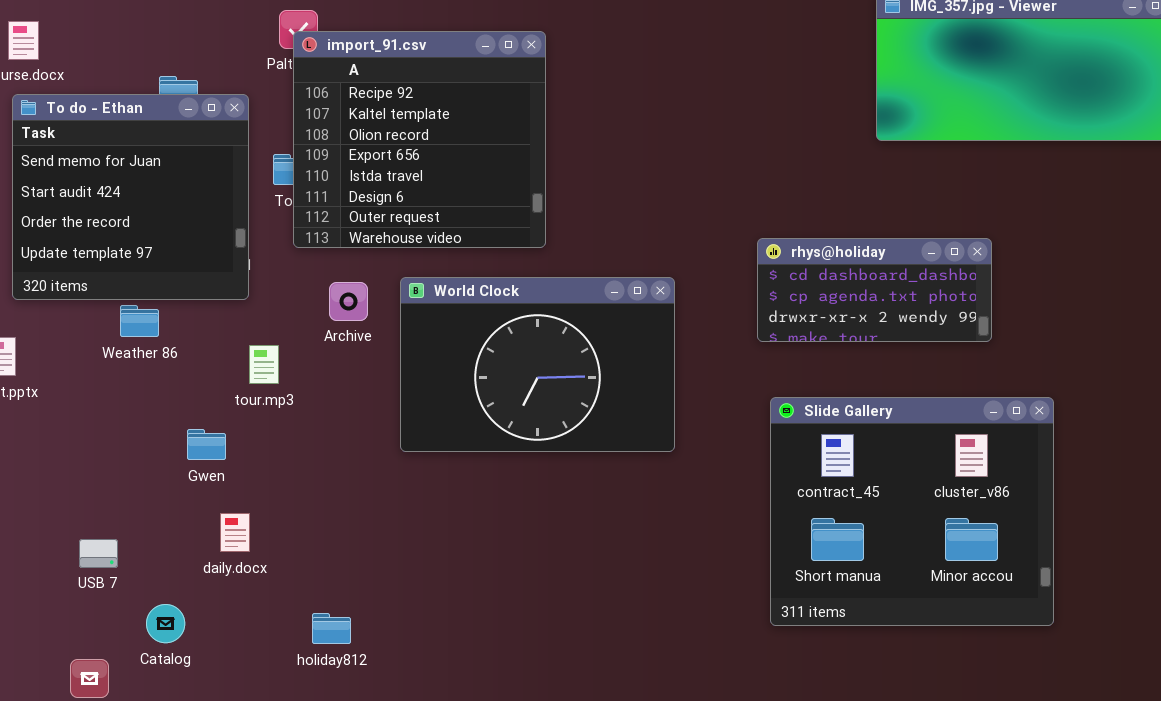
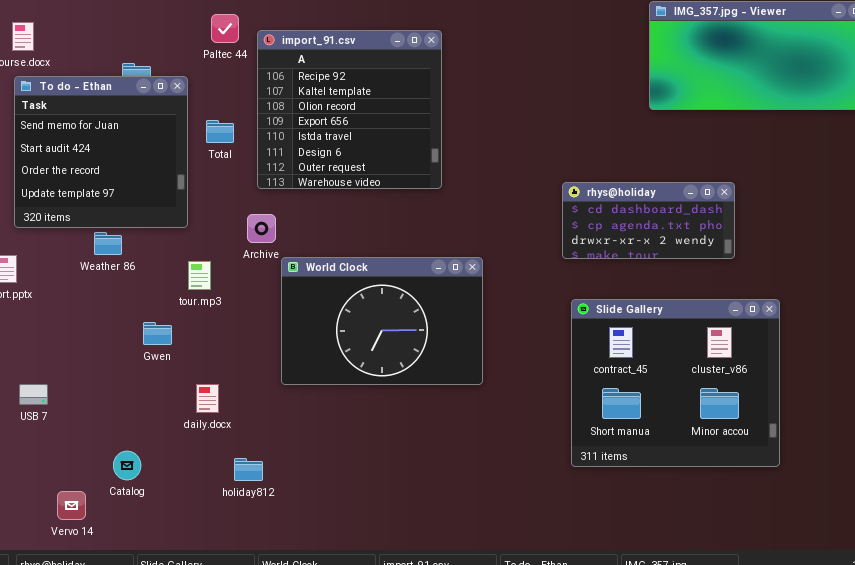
import_91.csv: [293,31,546,248] -> [257,30,442,189], moved
World Clock: [400,277,675,452] -> [281,257,483,385], moved
daily.docx: [220,513,250,552] -> [196,384,219,413], moved
USB 7: [79,539,118,568] -> [19,384,48,405], moved

